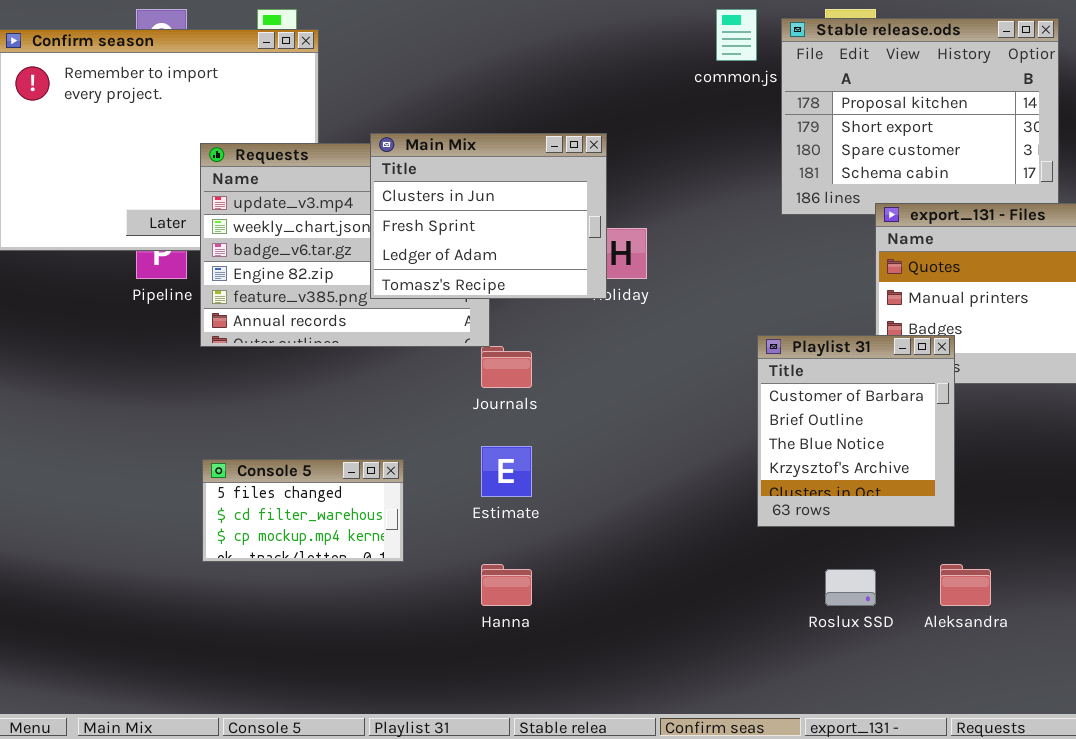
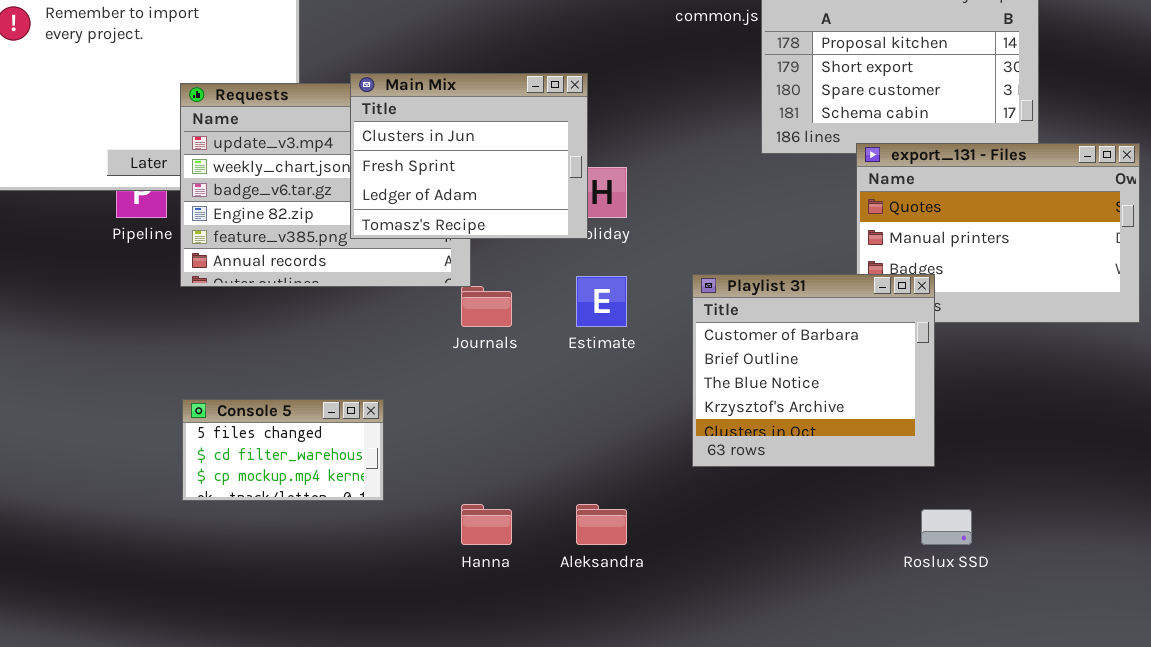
Playlist 31: [757,335,955,527] -> [692,274,935,467], resized
Estimate: [481,446,532,497] -> [576,276,627,327], moved
Aleksandra: [940,564,991,606] -> [576,504,627,545], moved
Roslux SSD: [825,569,876,606] -> [921,509,972,545], moved

